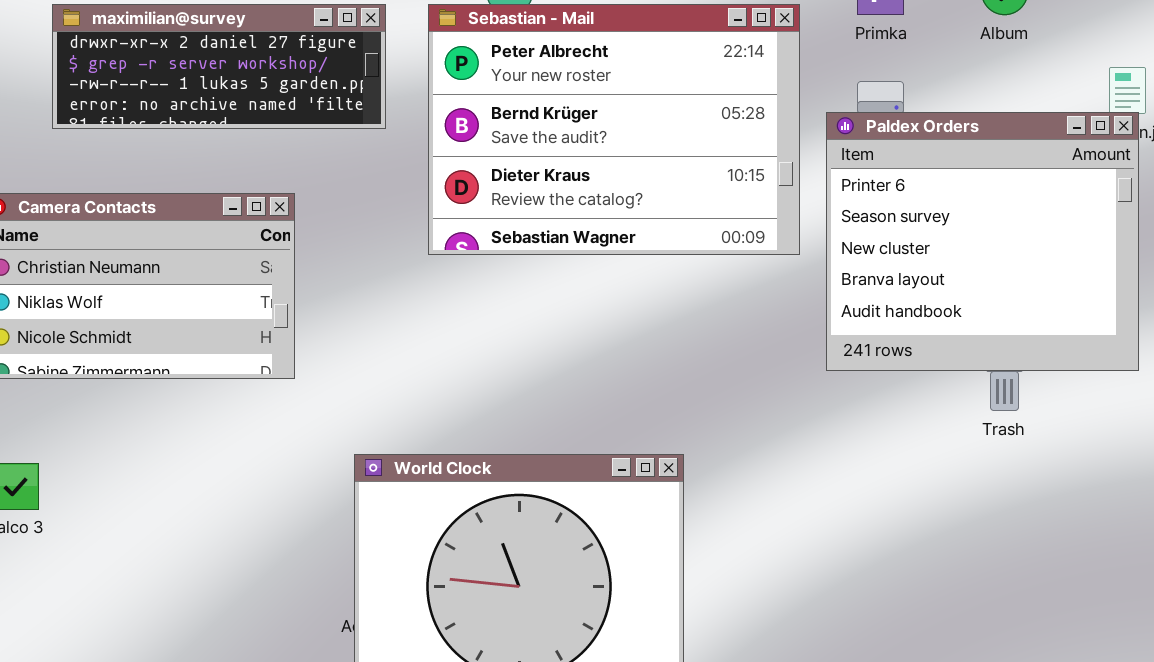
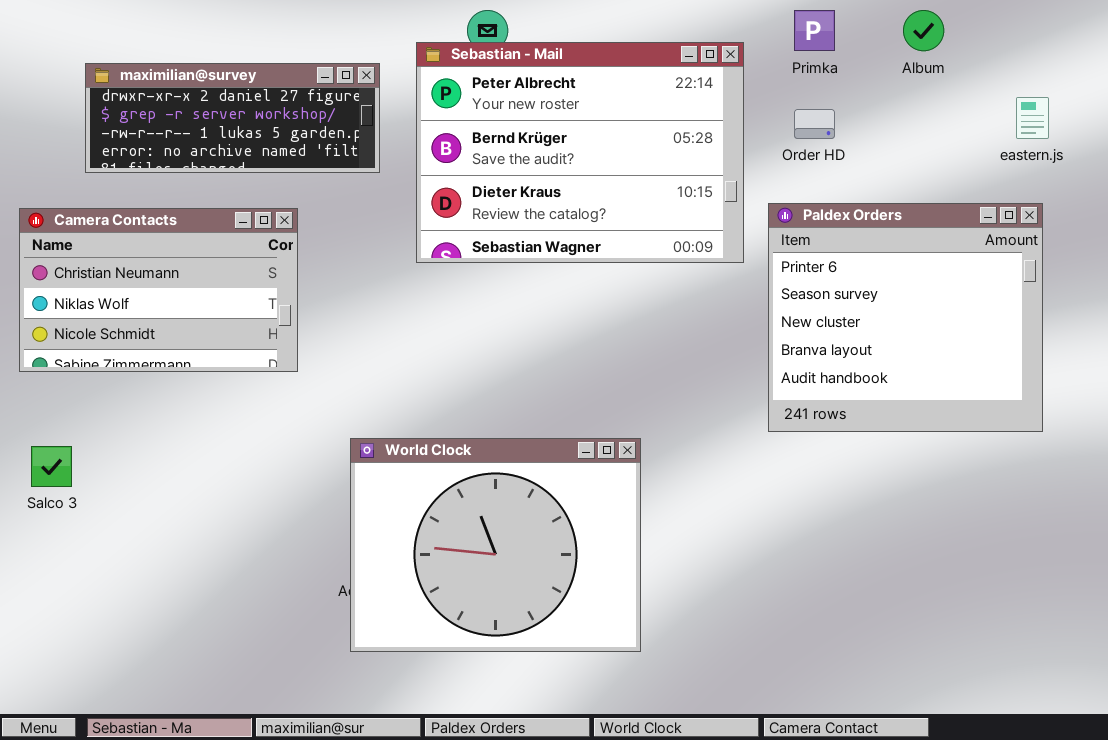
maximilian@survey: [52,4,386,129] -> [85,63,380,173], moved
Paldex Orders: [826,112,1139,371] -> [768,203,1043,432], moved

